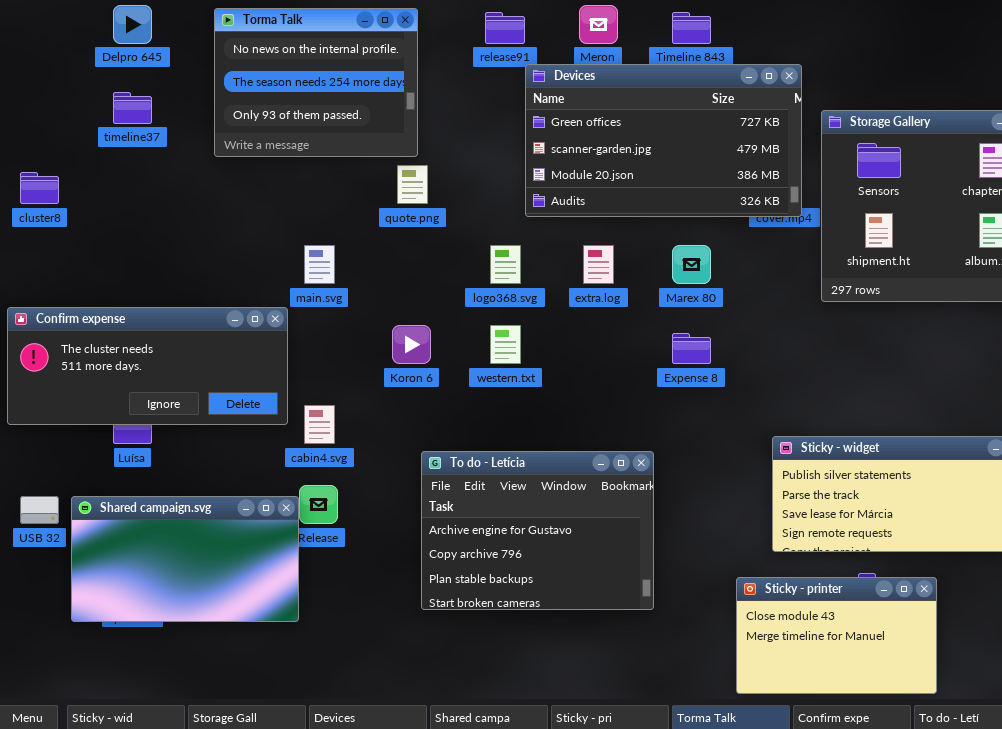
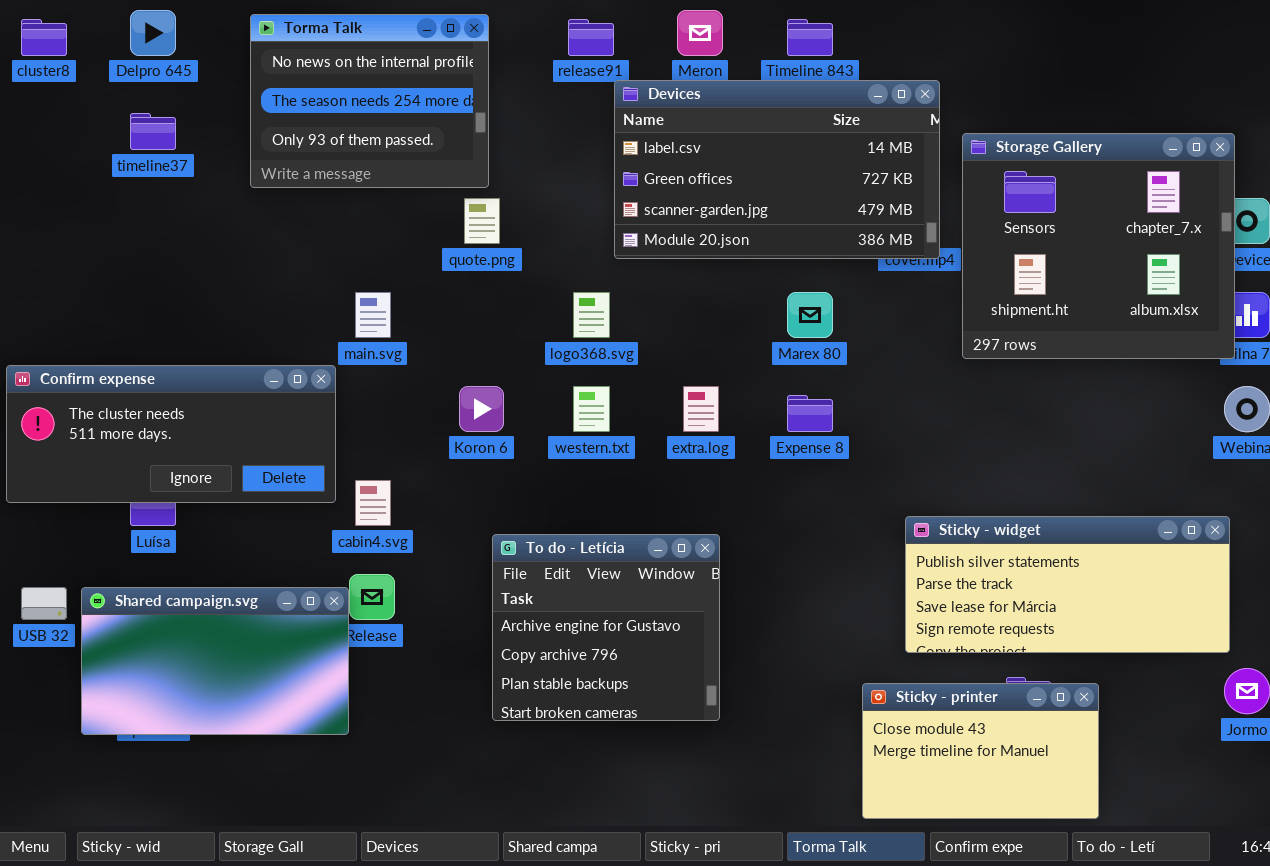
Devices: [525,64,802,217] -> [614,80,940,259], scrolled up 1 row
cluster8: [20,172,59,204] -> [21,19,67,56], moved
extra.log: [583,245,614,284] -> [683,386,719,432], moved
To do - Letícia: [421,451,654,610] -> [492,534,720,721], resized

